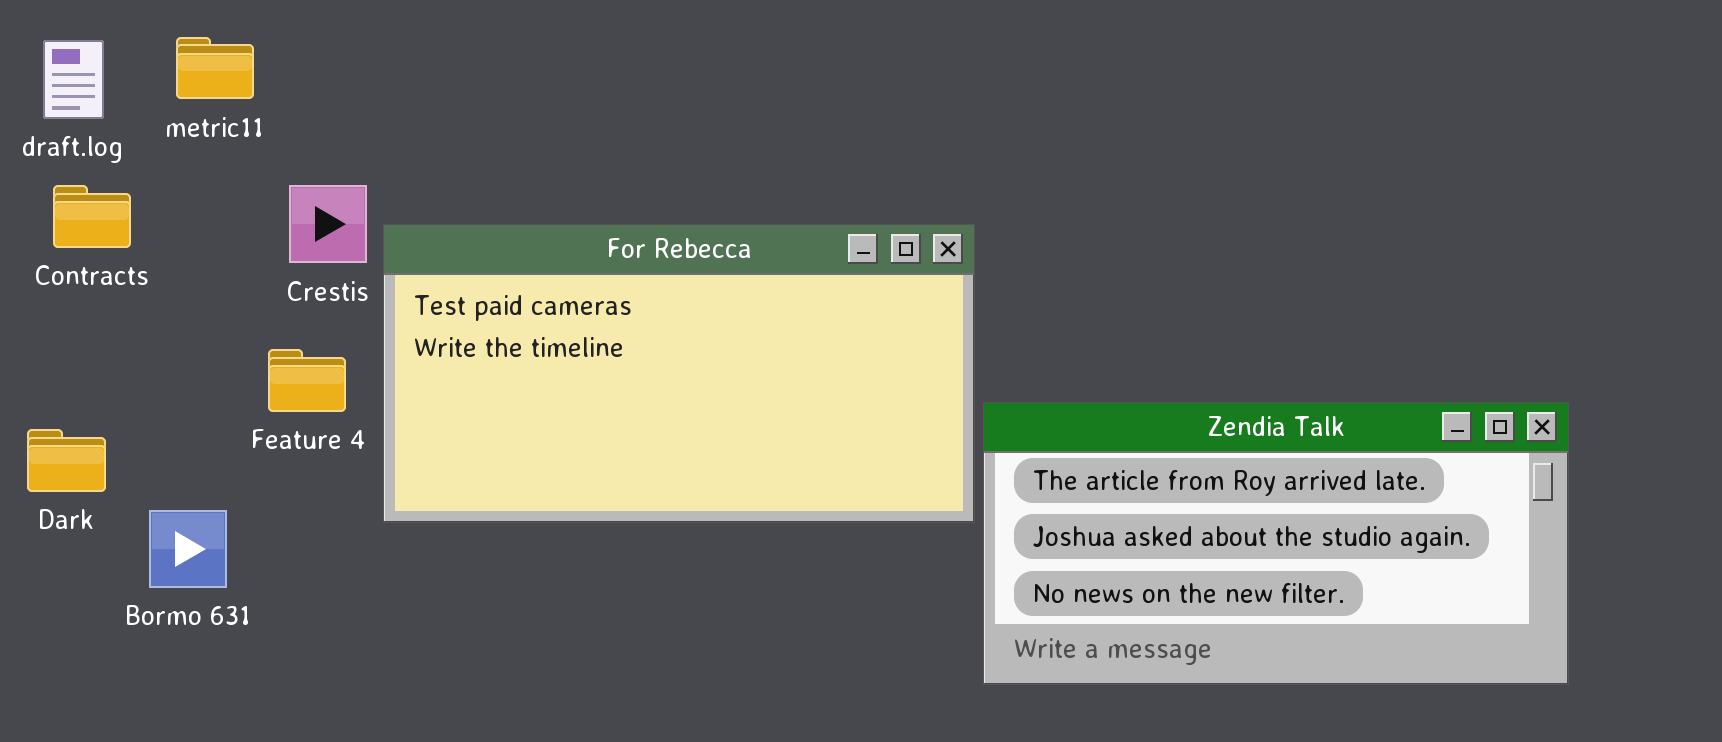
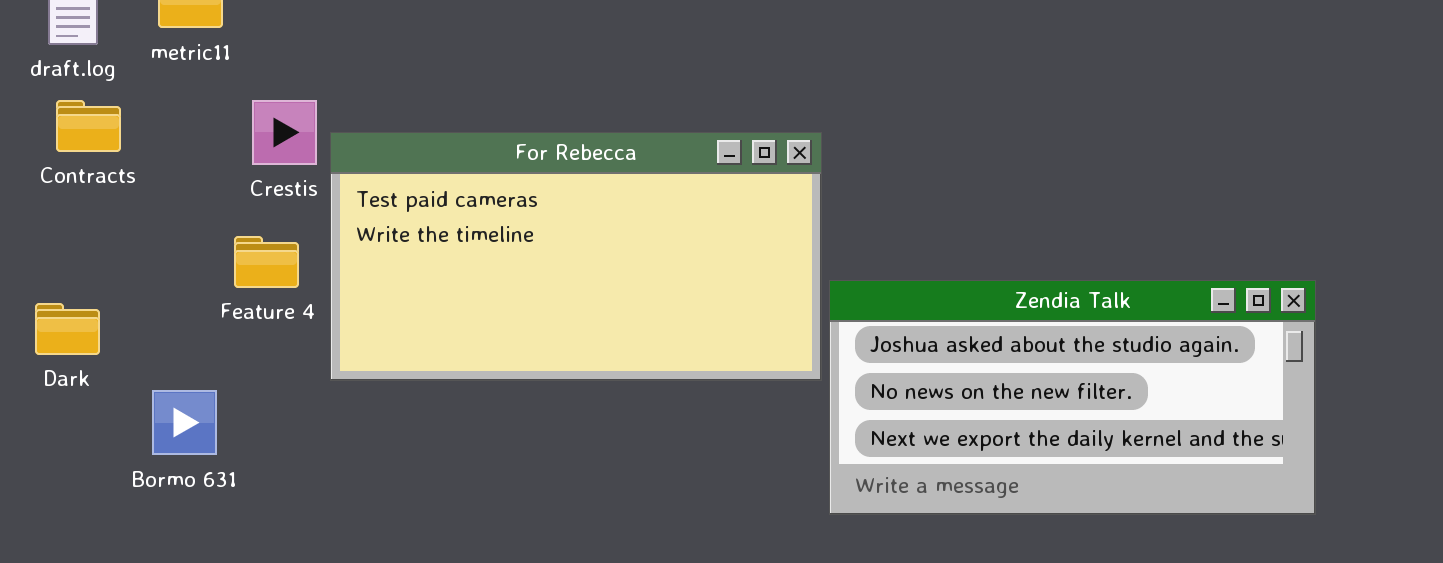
Zendia Talk: [983,402,1569,685] -> [829,280,1316,515], scrolled down 1 row
Bormo 631: [149,510,227,588] -> [152,390,217,455], moved

